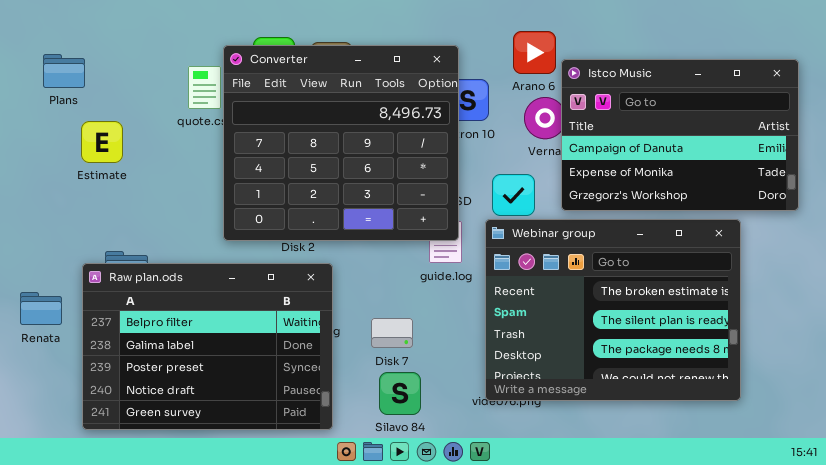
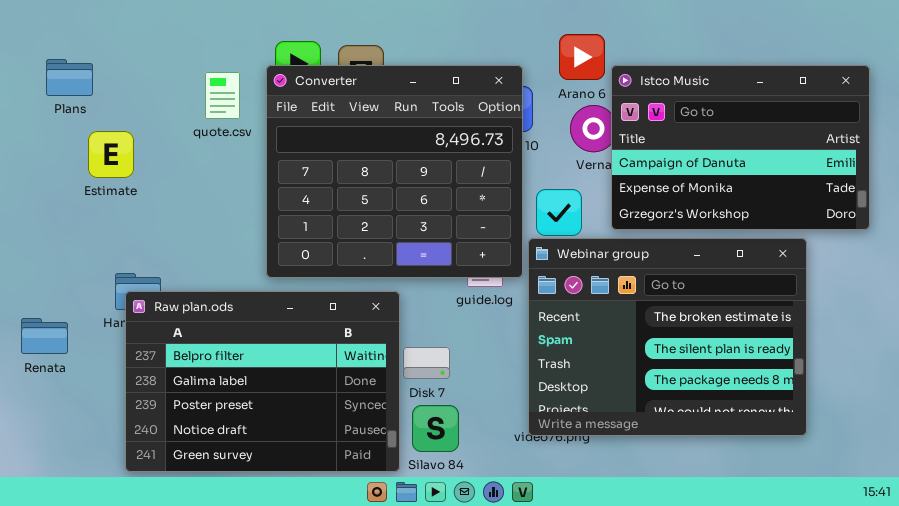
Converter: [223,45,459,241] -> [266,65,523,278], moved
Raw plan.ods: [82,263,333,430] -> [125,291,400,472], moved

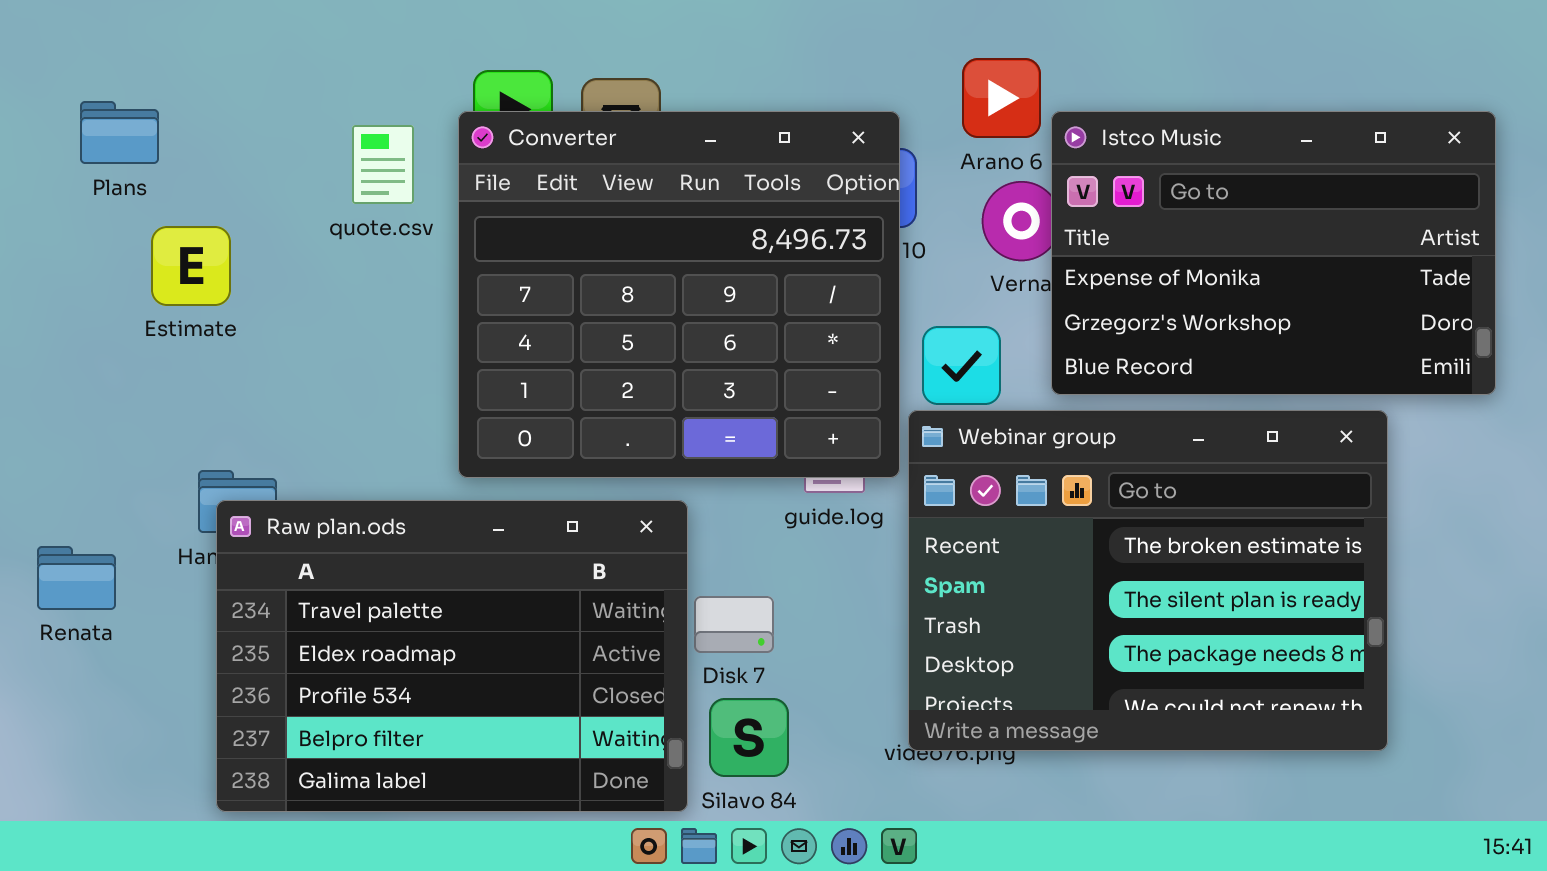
Istco Music: [611,65,870,230] -> [1051,111,1496,395], scrolled down 1 row
Raw plan.ods: [125,291,400,472] -> [216,500,688,812], scrolled up 3 rows

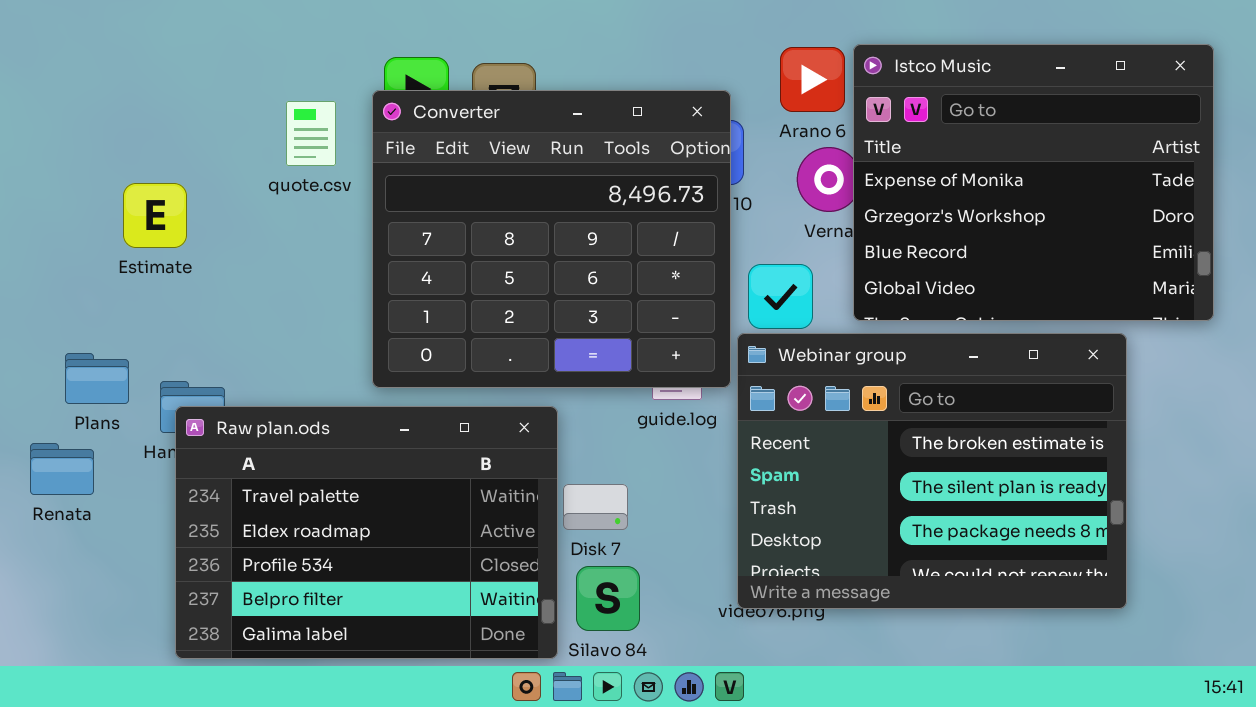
Plans: [80,101,159,164] -> [65,353,129,404], moved
Istco Music: [1051,111,1496,395] -> [853,44,1214,321], resized

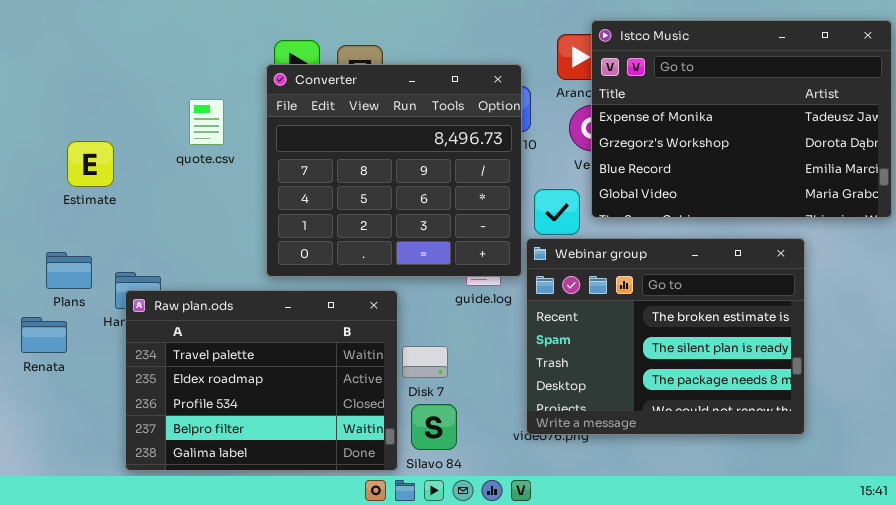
Istco Music: [853,44,1214,321] -> [591,20,892,218], moved, resized
quote.csv: [286,101,336,166] -> [189,99,224,145], moved
Estimate: [123,183,187,248] -> [67,141,114,187], moved

